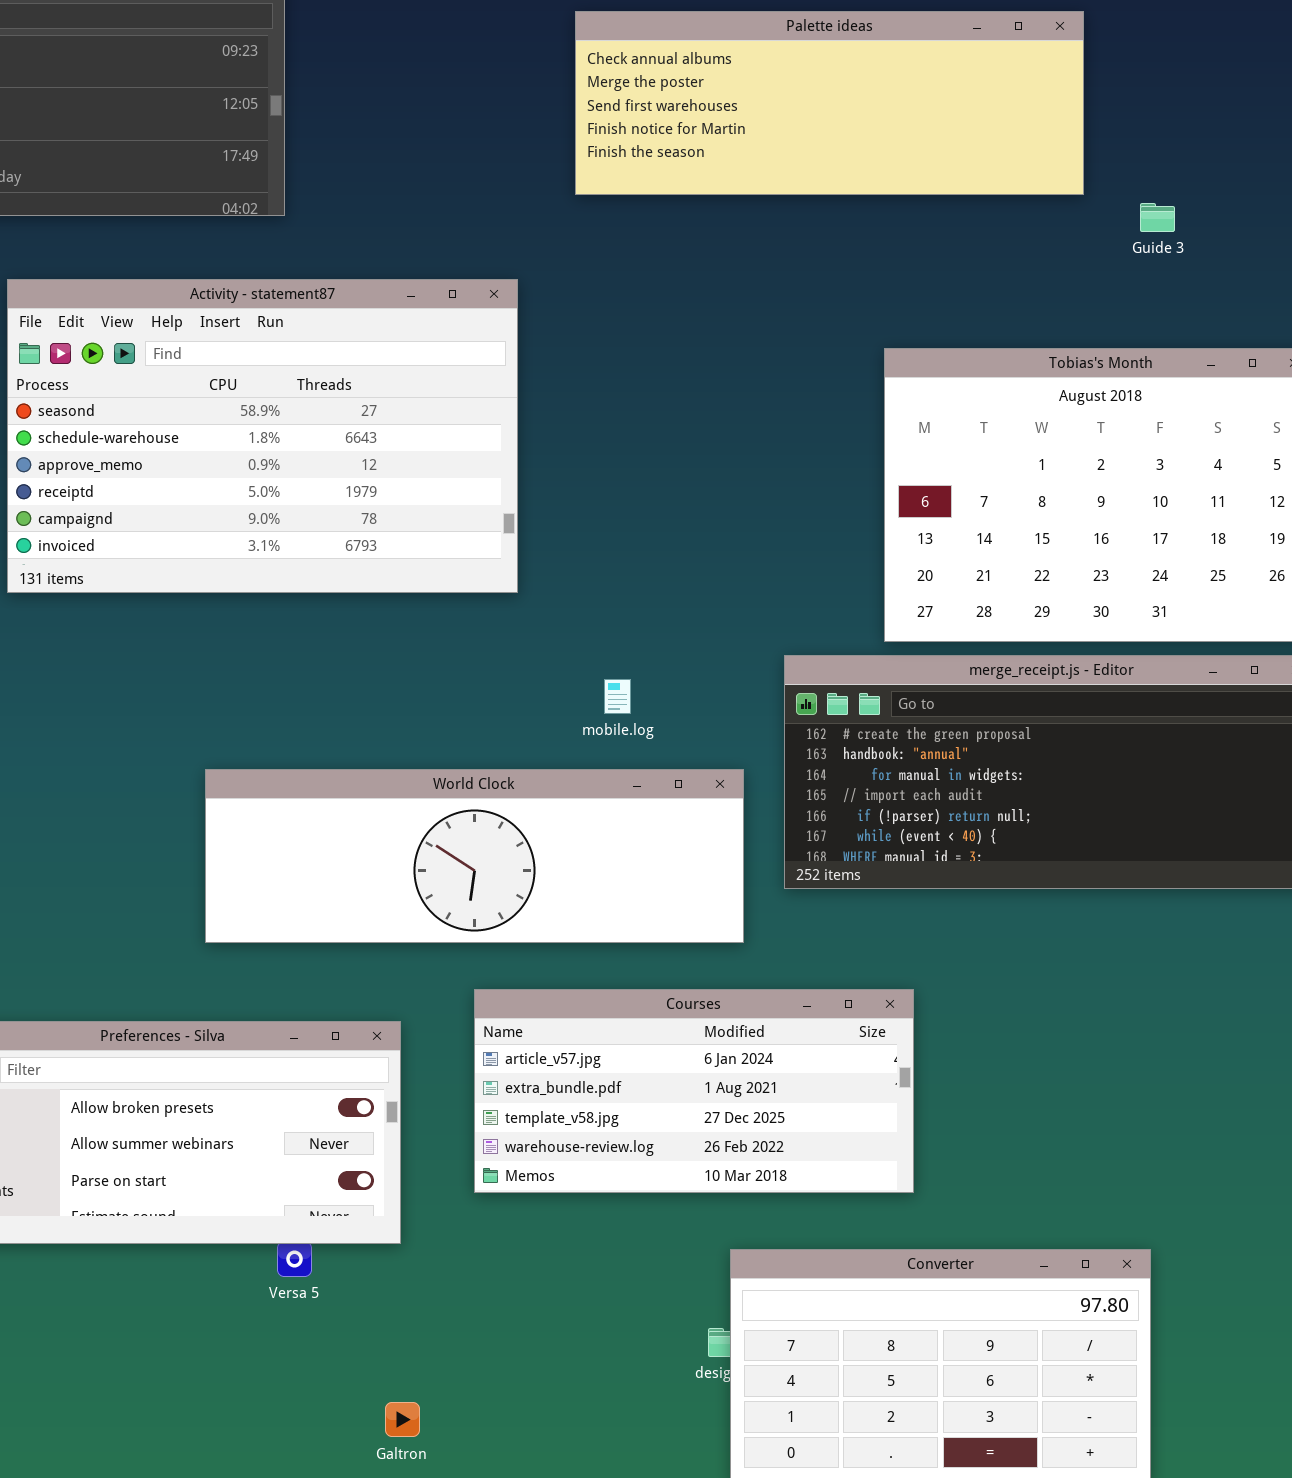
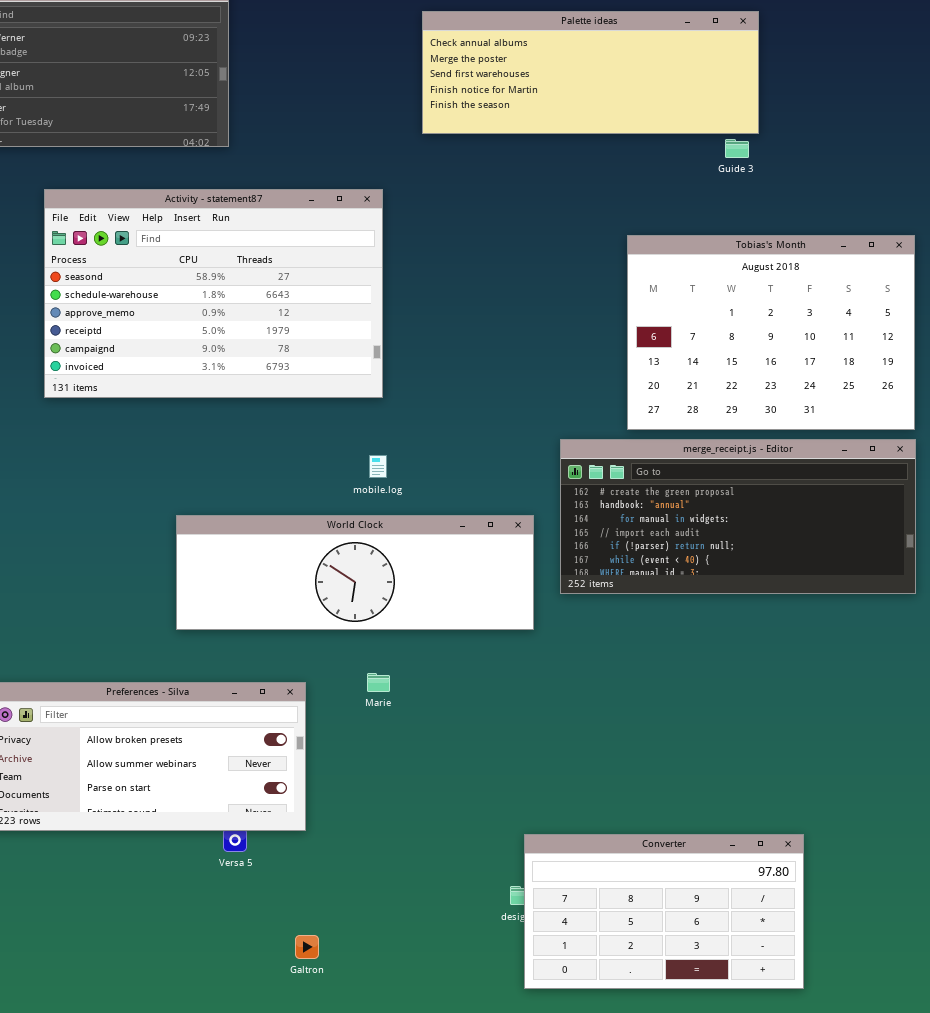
Guide 3: [1140,203,1175,232] -> [725,139,749,158], moved
mobile.log: [604,679,631,714] -> [369,455,387,478], moved
Courses: [474,989,914,1193] -> none, closed

